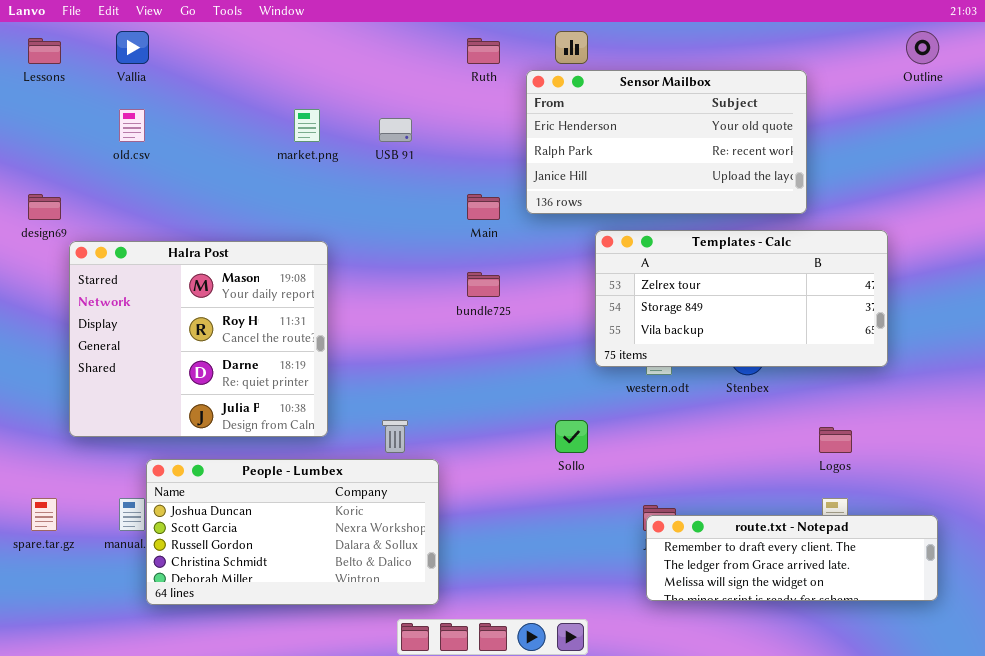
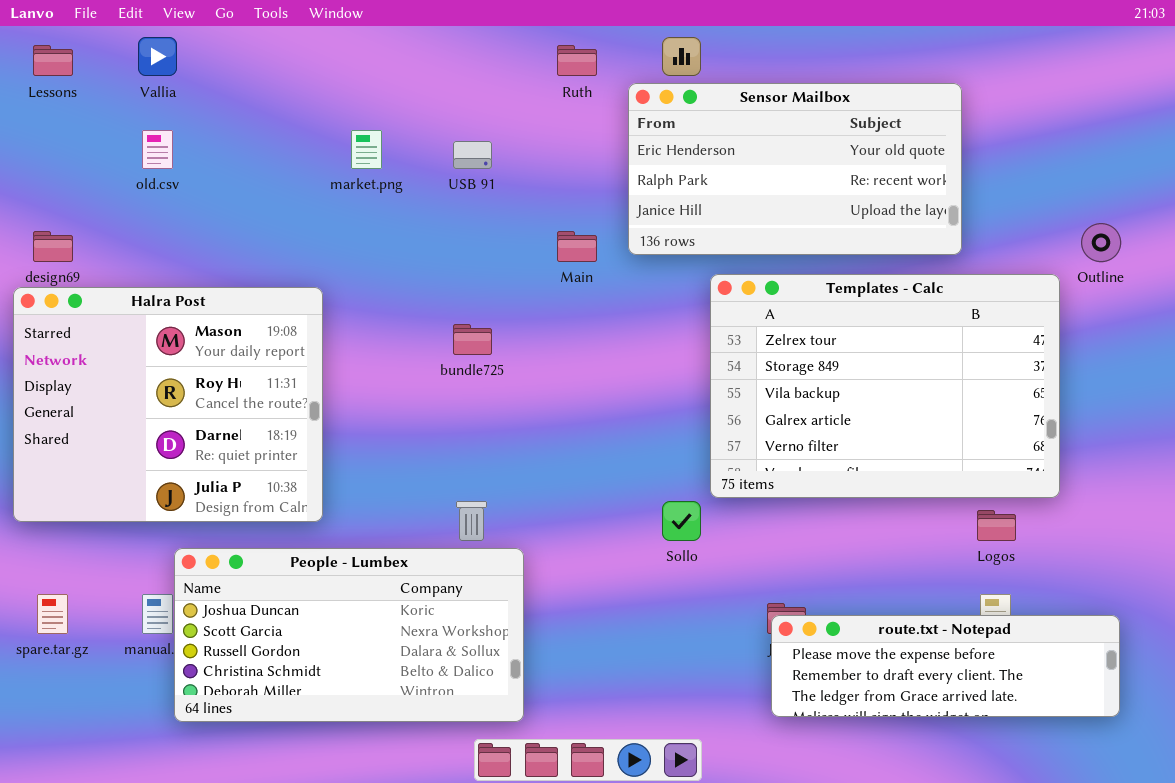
Outline: [906,31,939,64] -> [1081,223,1121,262], moved
Templates - Calc: [595,230,888,367] -> [710,274,1060,498], resized
Halra Post: [69,241,328,437] -> [13,287,323,522], moved
bundle725: [467,272,500,297] -> [453,324,492,355], moved
route.txt - Notepad: [646,515,938,601] -> [771,615,1120,717], scrolled up 1 row

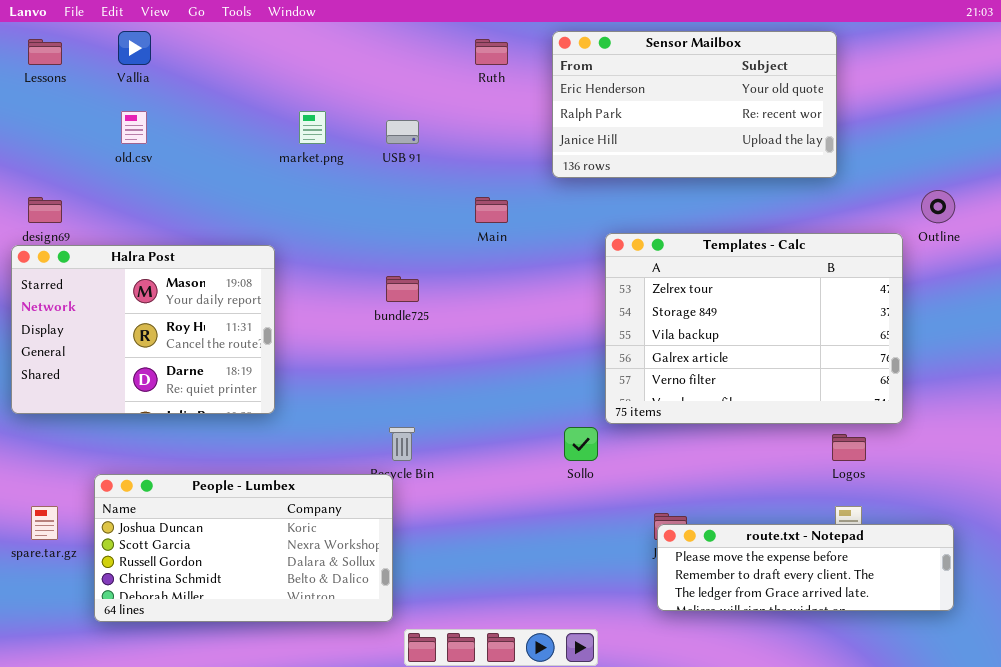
Sensor Mailbox: [628,83,962,255] -> [552,31,837,178], moved
Halra Post: [13,287,323,522] -> [11,245,275,414], resized
People - Lumbex: [174,548,524,722] -> [94,474,393,622], moved

